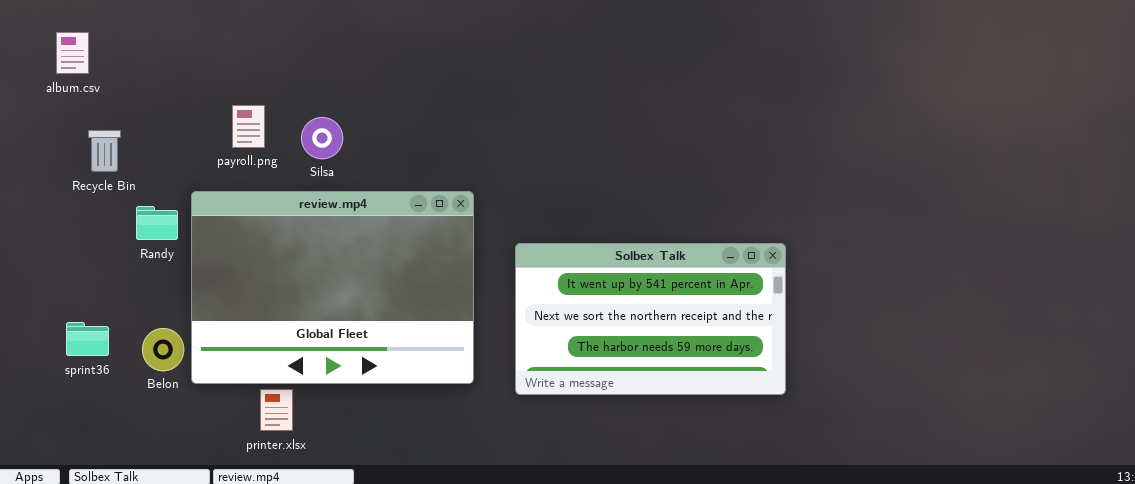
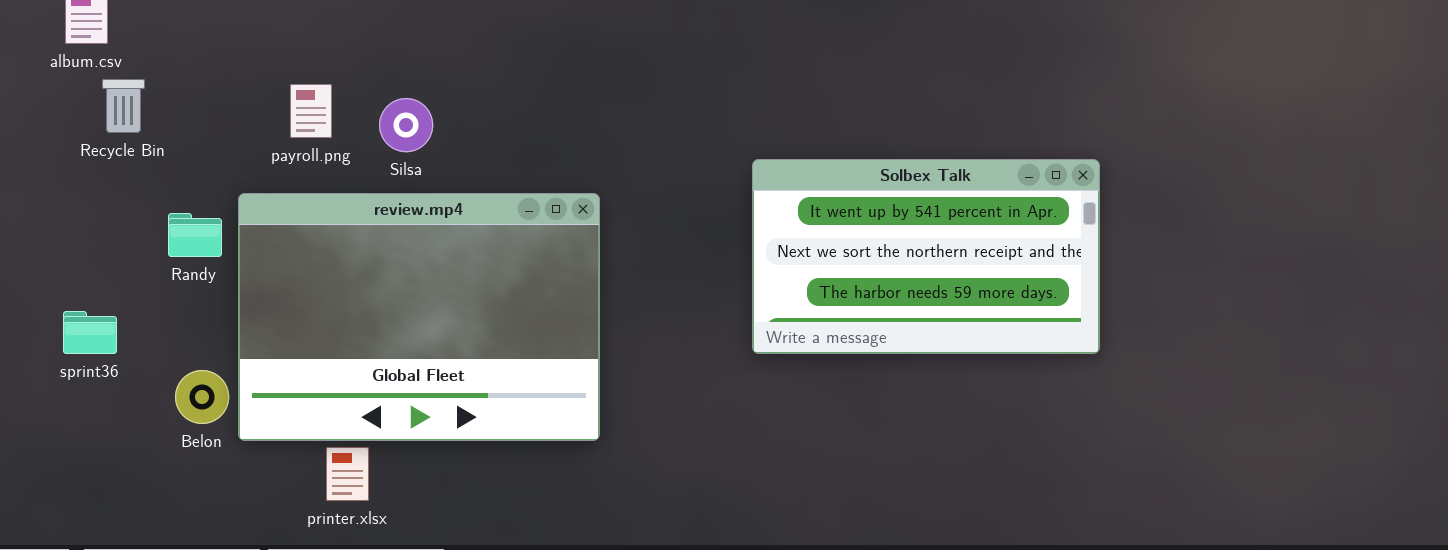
Recycle Bin: [88,130,121,172] -> [102,79,145,133], moved
Solbex Talk: [515,243,786,395] -> [752,159,1100,354], moved
sprint36: [66,322,109,356] -> [63,311,117,354], moved

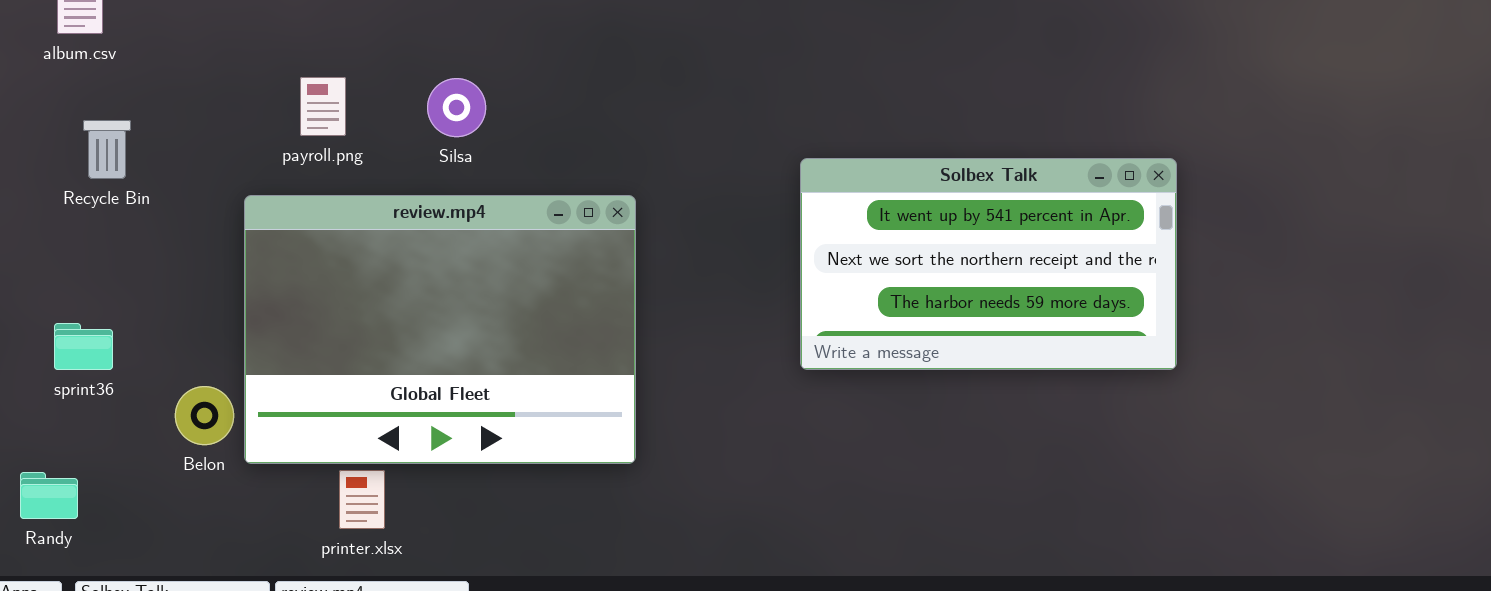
Recycle Bin: [102,79,145,133] -> [83,120,131,179], moved
Silsa: [379,98,433,152] -> [427,78,486,137], moved
Randy: [168,213,222,257] -> [20,472,78,519], moved

